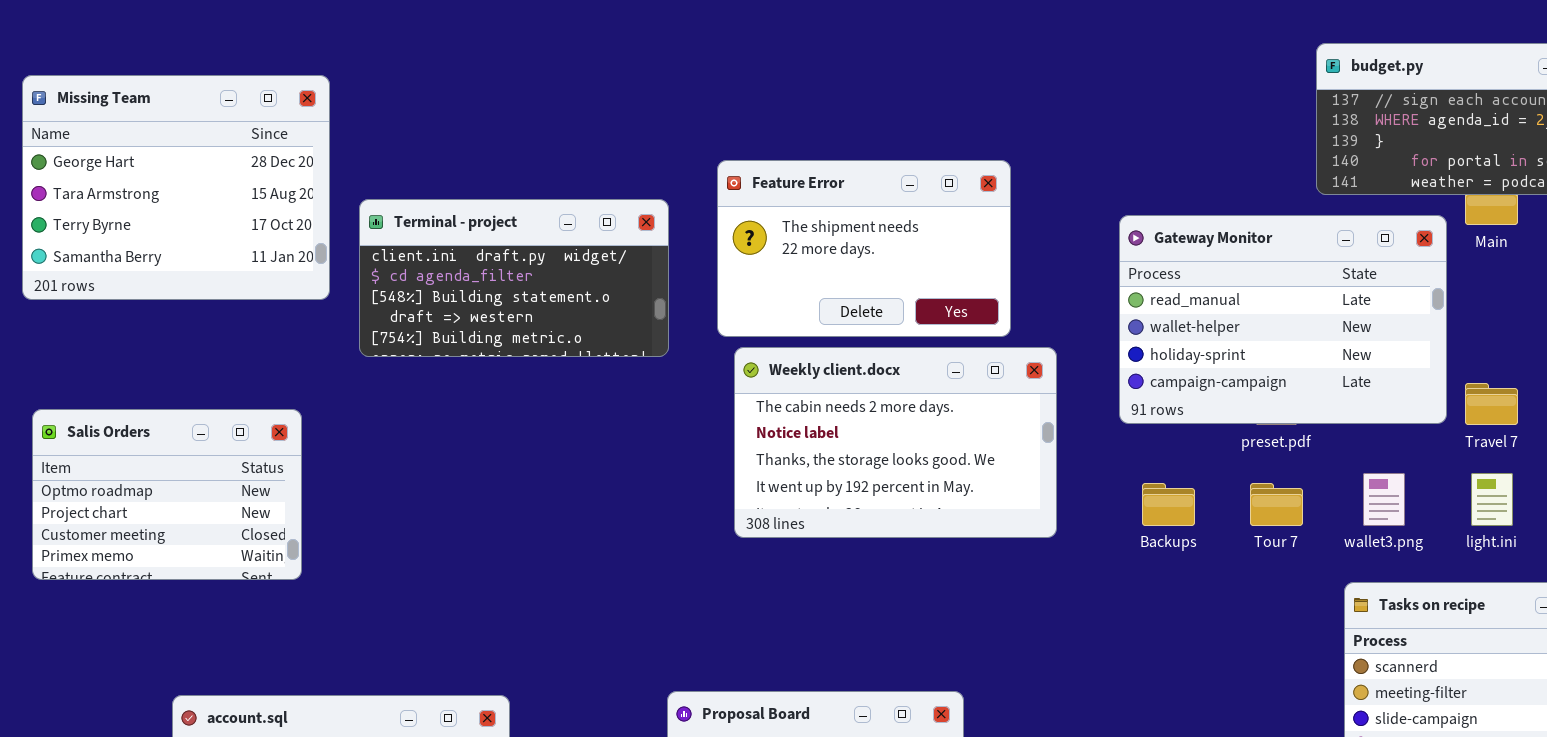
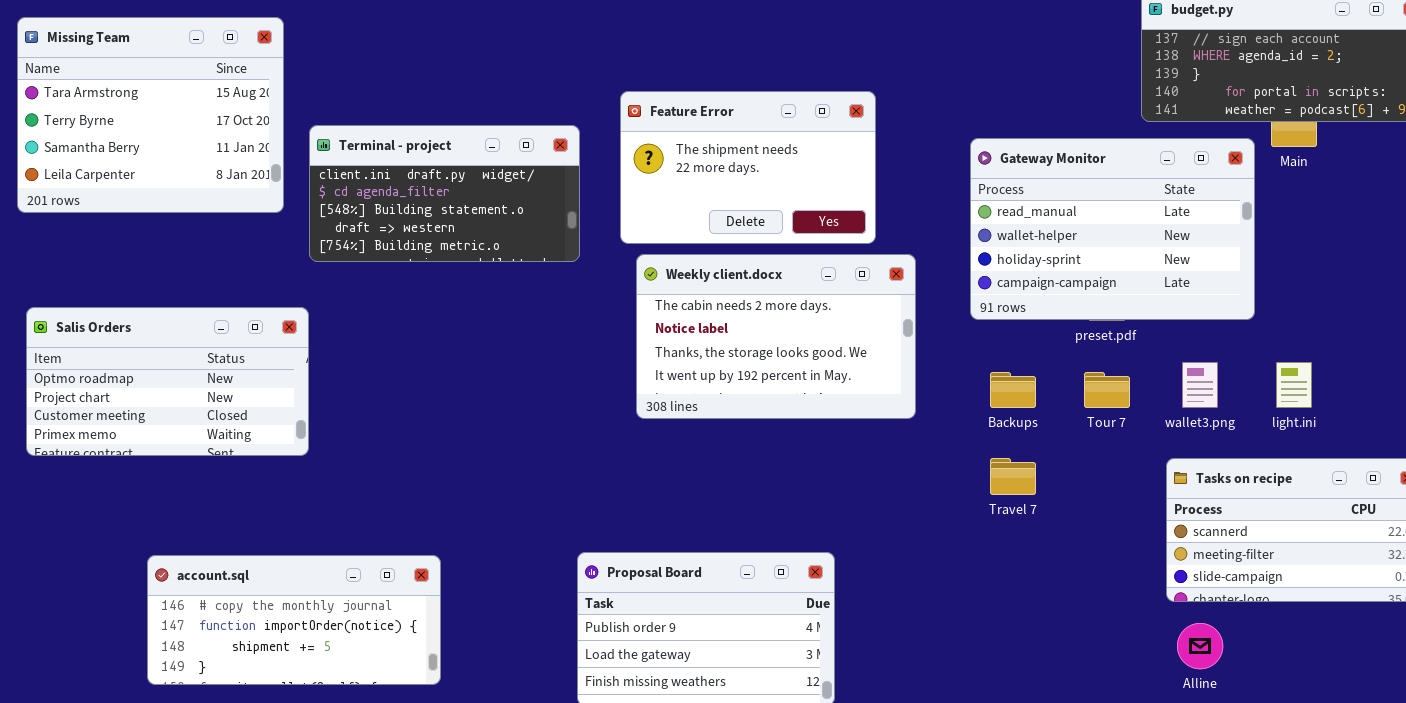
Missing Team: [22,75,330,300] -> [17,17,284,213], scrolled down 1 row
Travel 7: [1465,383,1518,425] -> [990,458,1036,495], moved
Salis Orders: [32,409,302,580] -> [26,307,309,456], resized

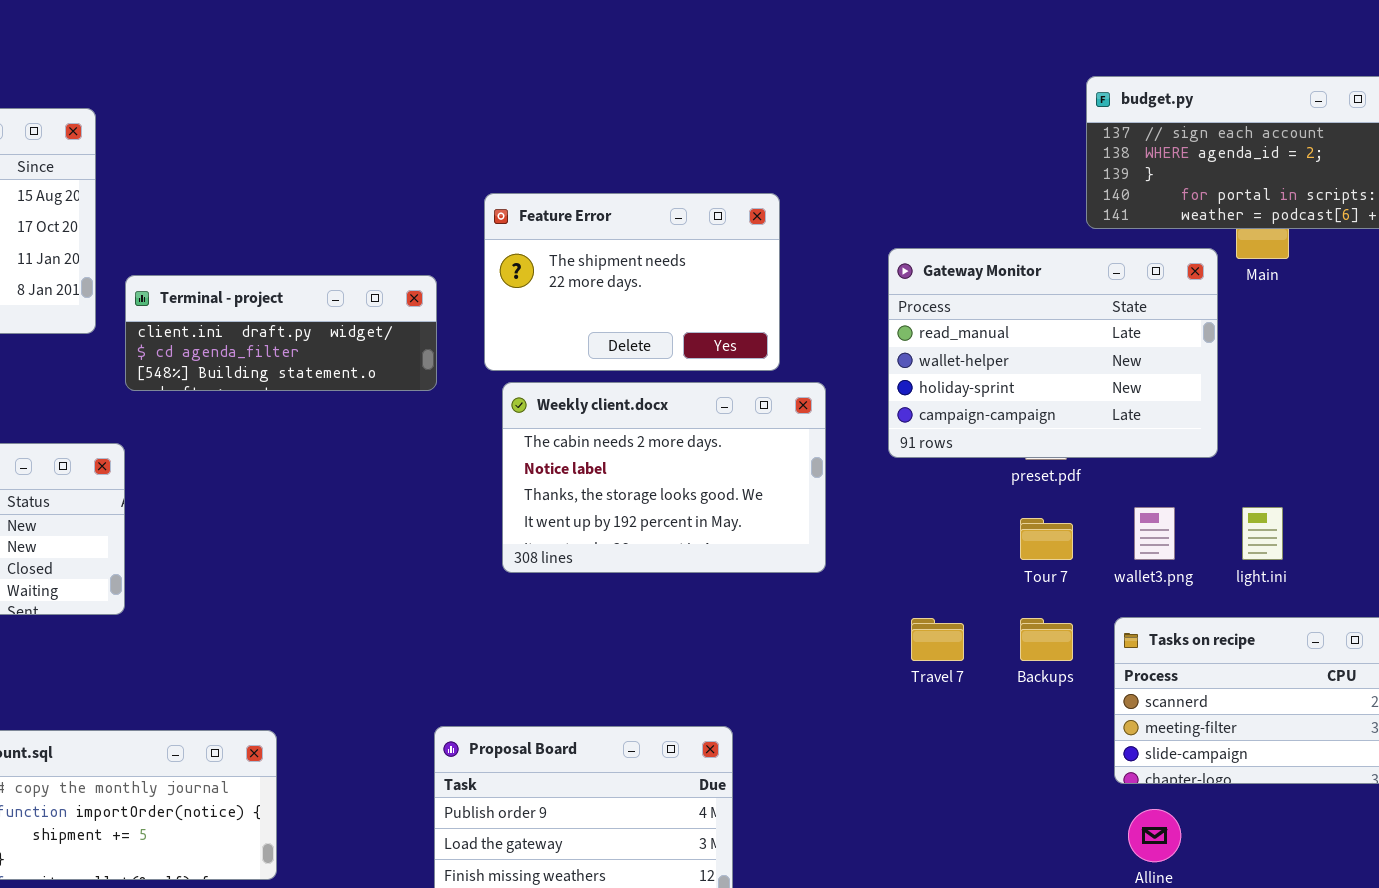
Terminal - project: [309,125,580,262] -> [125,275,437,391], resized
Backups: [990,372,1036,408] -> [1020,618,1073,661], moved

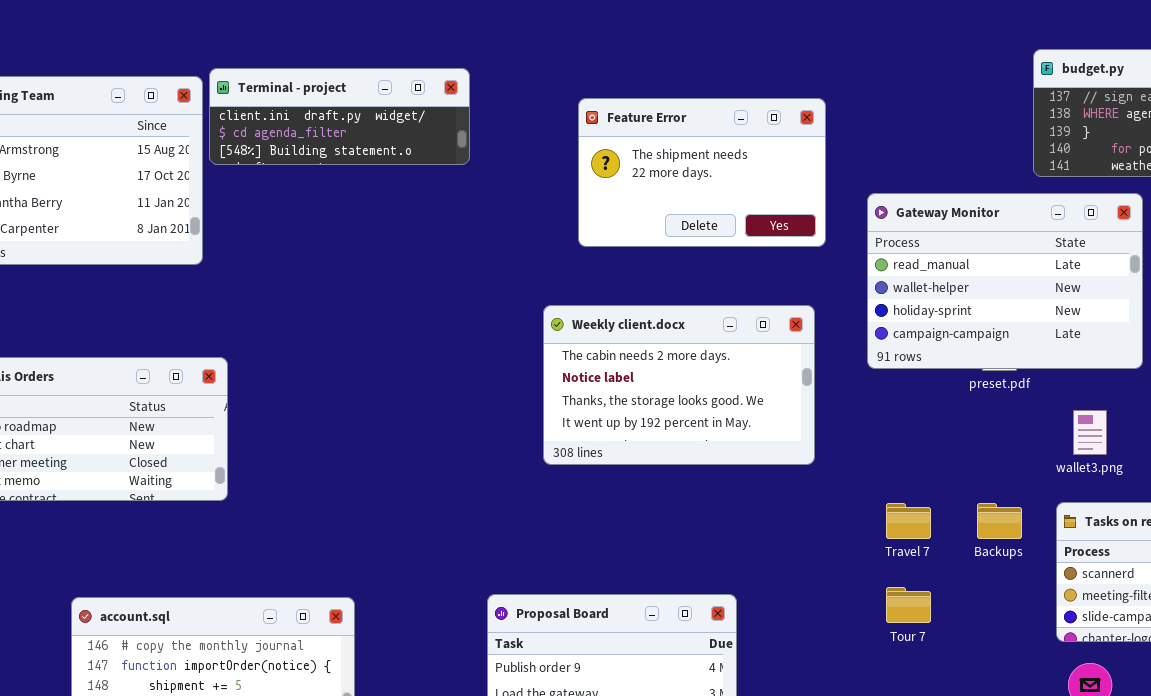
Feature Error: [484,193,780,371] -> [578,98,826,247], moved
Terminal - project: [125,275,437,391] -> [209,68,470,165], moved
Tour 7: [1020,518,1073,560] -> [886,587,931,623], moved

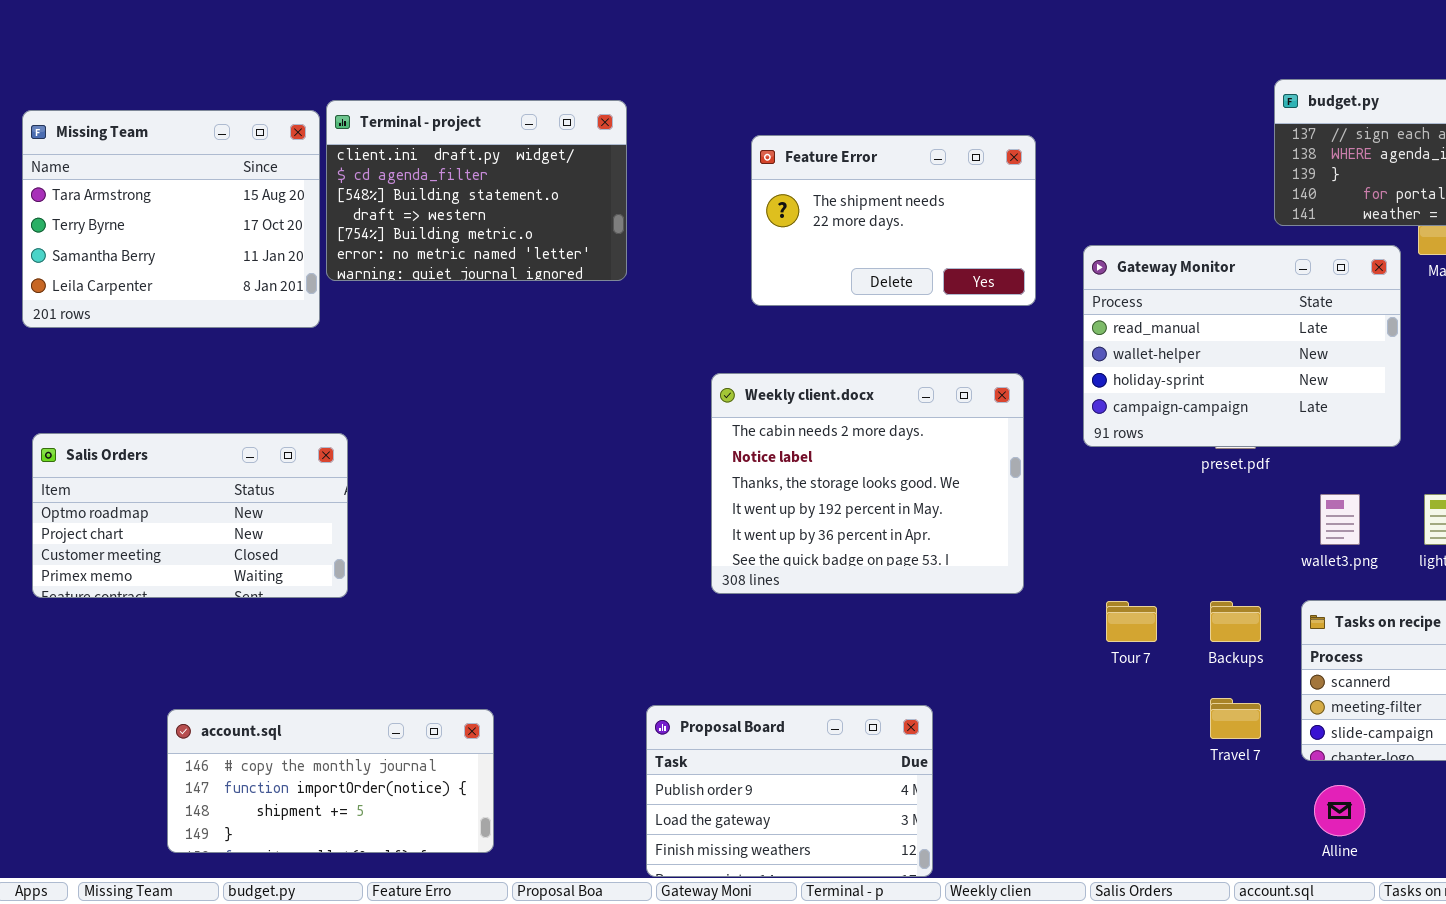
Terminal - project: [209,68,470,165] -> [326,100,627,281], resized
Weekly client.docx: [543,305,815,465] -> [711,373,1024,594], resized
Travel 7: [886,503,931,539] -> [1210,698,1261,739], moved
Tour 7: [886,587,931,623] -> [1106,601,1157,642], moved

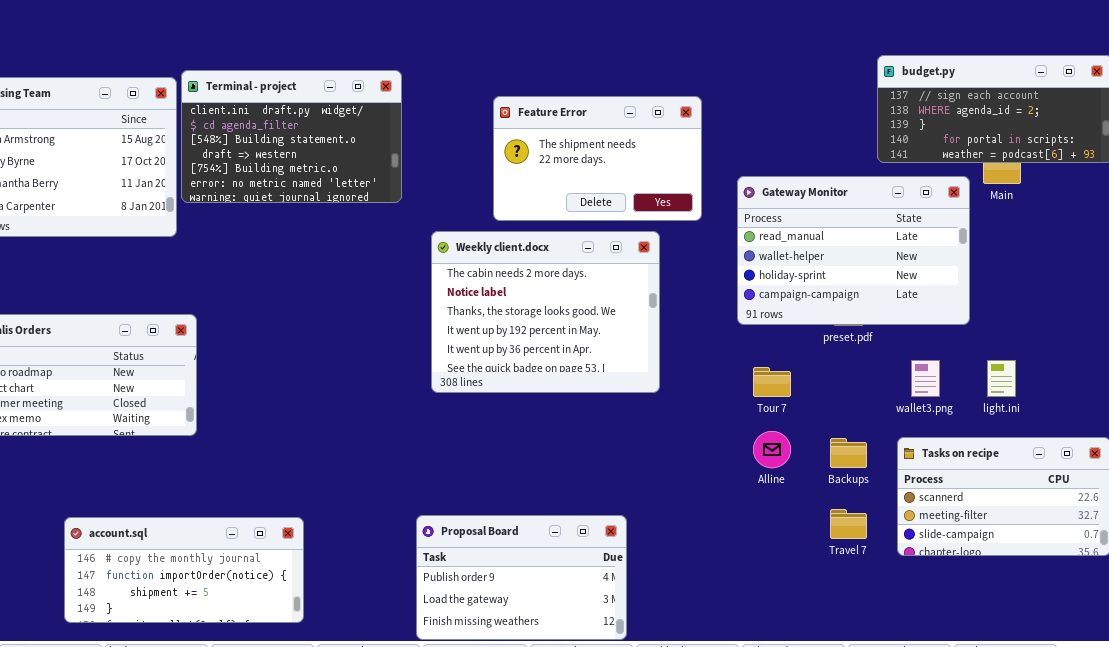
Weekly client.docx: [711,373,1024,594] -> [431,231,660,393], moved
Tour 7: [1106,601,1157,642] -> [753,367,791,397], moved
Alline: [1314,785,1365,836] -> [753,431,791,468], moved

